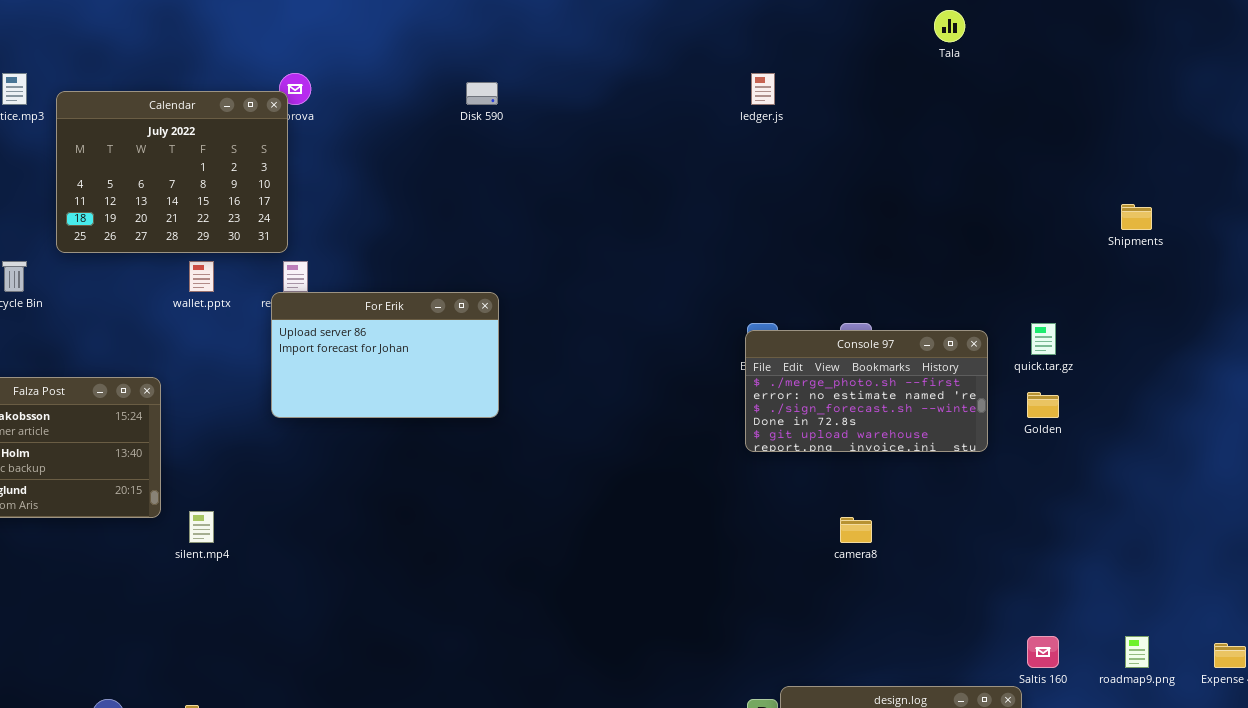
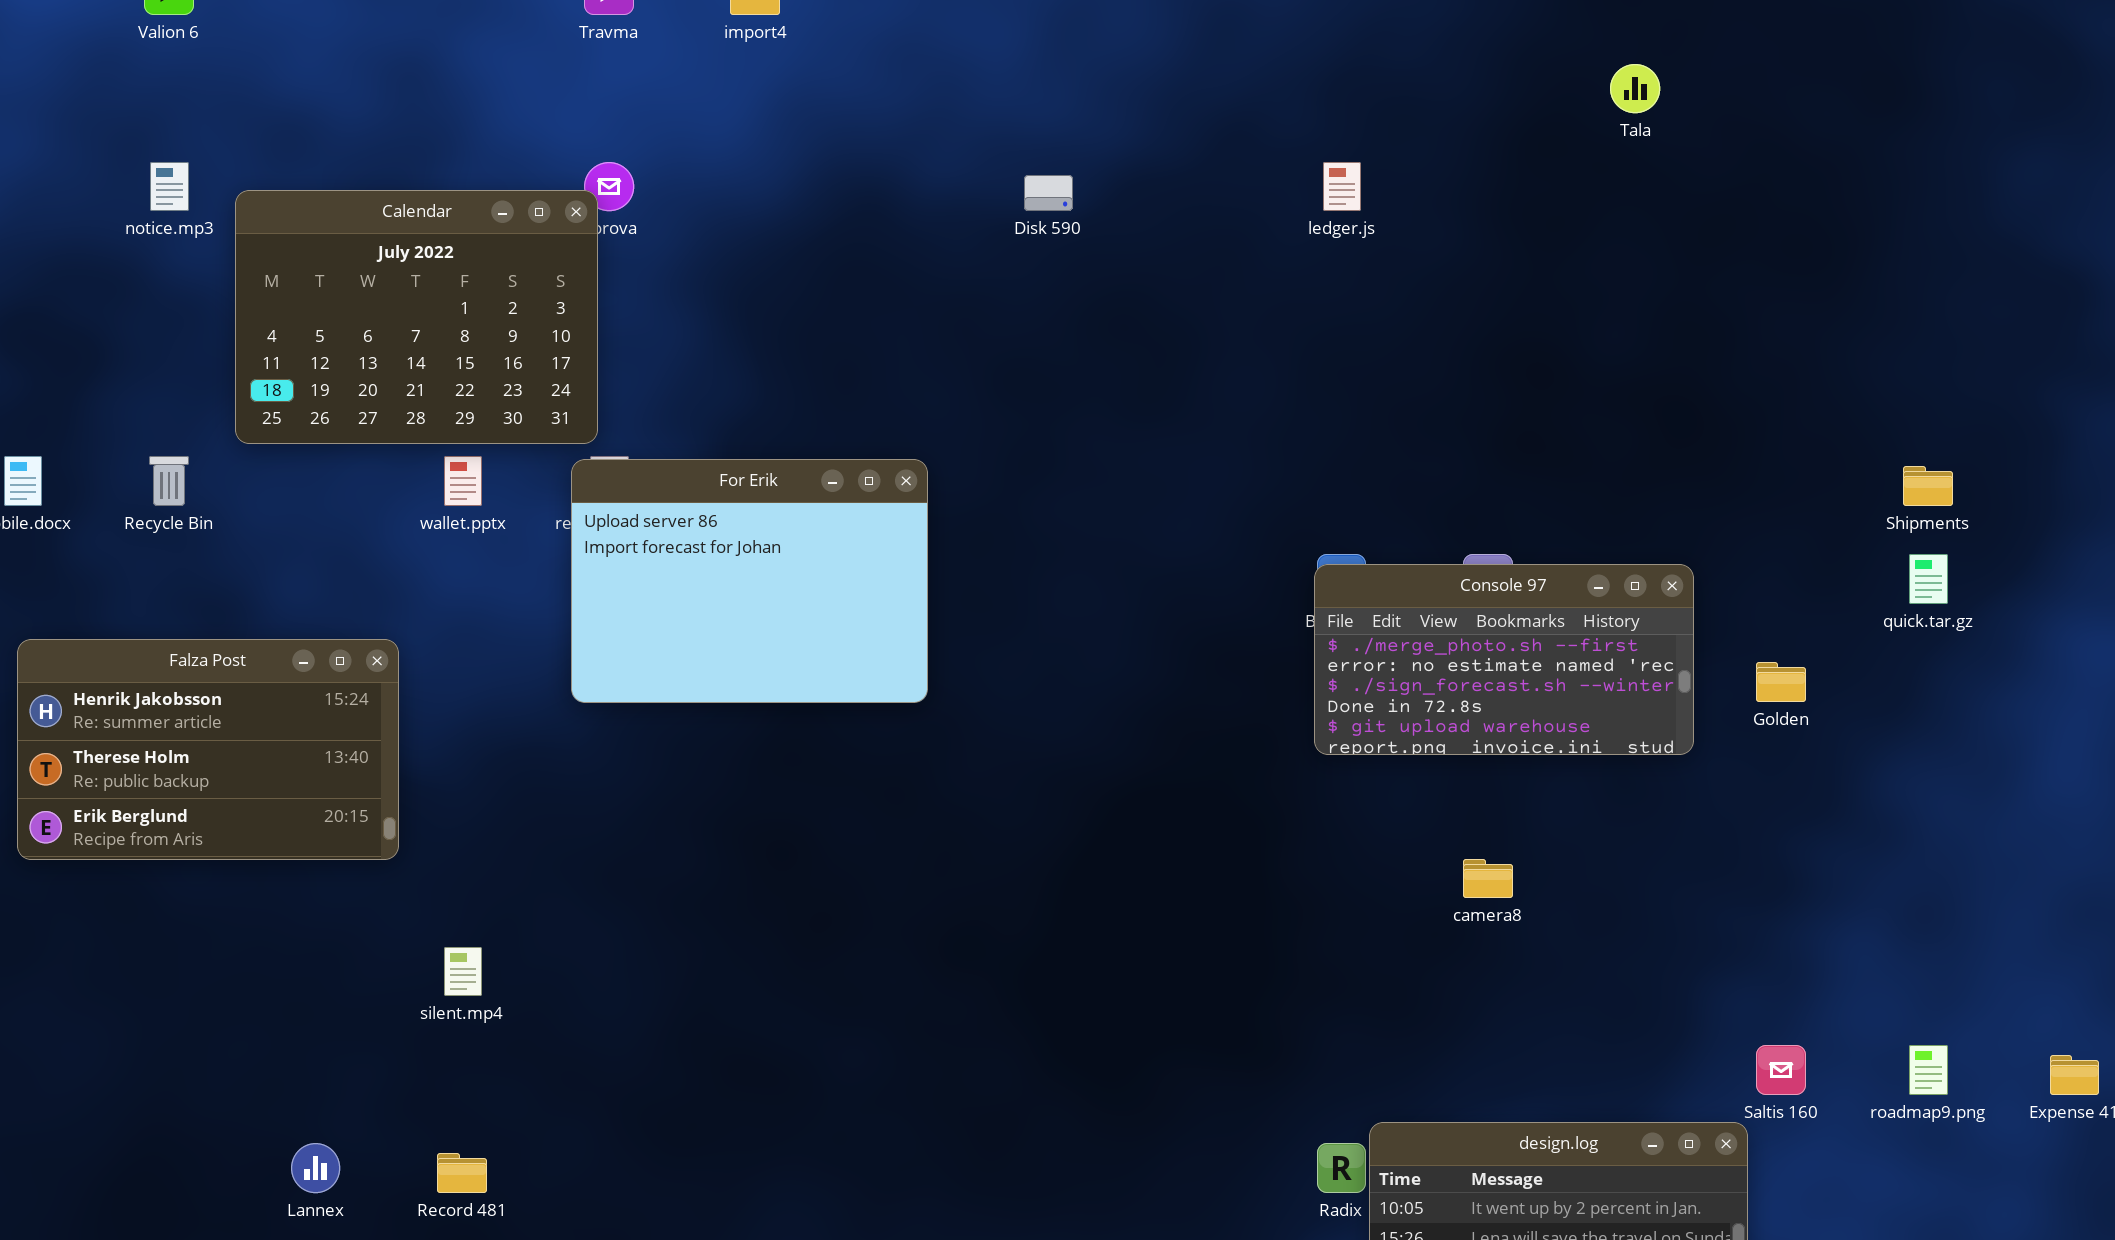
Disk 590: [466,82,498,105] -> [1024,175,1073,211], moved
Shipments: [1121,204,1152,230] -> [1903,466,1953,506], moved
For Erik: [271,292,499,418] -> [571,459,928,703], resized
quick.tar.gz: [1031,323,1056,355] -> [1909,554,1948,604], moved
silent.mp4: [189,511,214,543] -> [444,947,482,996], moved

